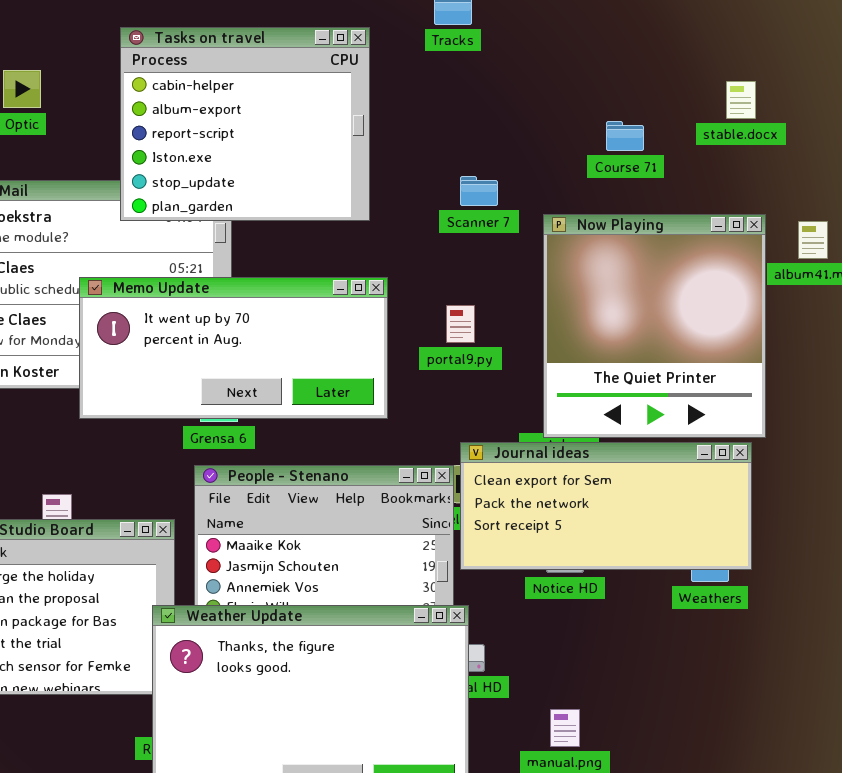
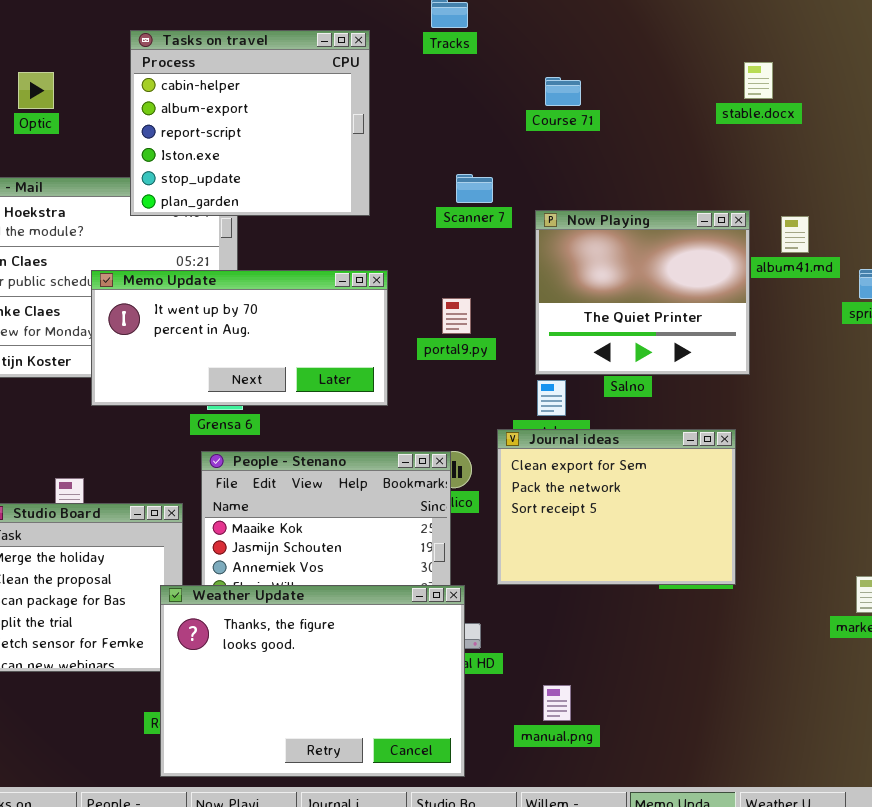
stable.docx: [726,81,756,119] -> [744,62,773,99], moved
Course 71: [606,121,644,151] -> [545,77,581,106], moved
Now Playing: [543,214,766,438] -> [535,210,750,375], resized
Journal ideas: [460,442,752,570] -> [497,429,736,585], resized

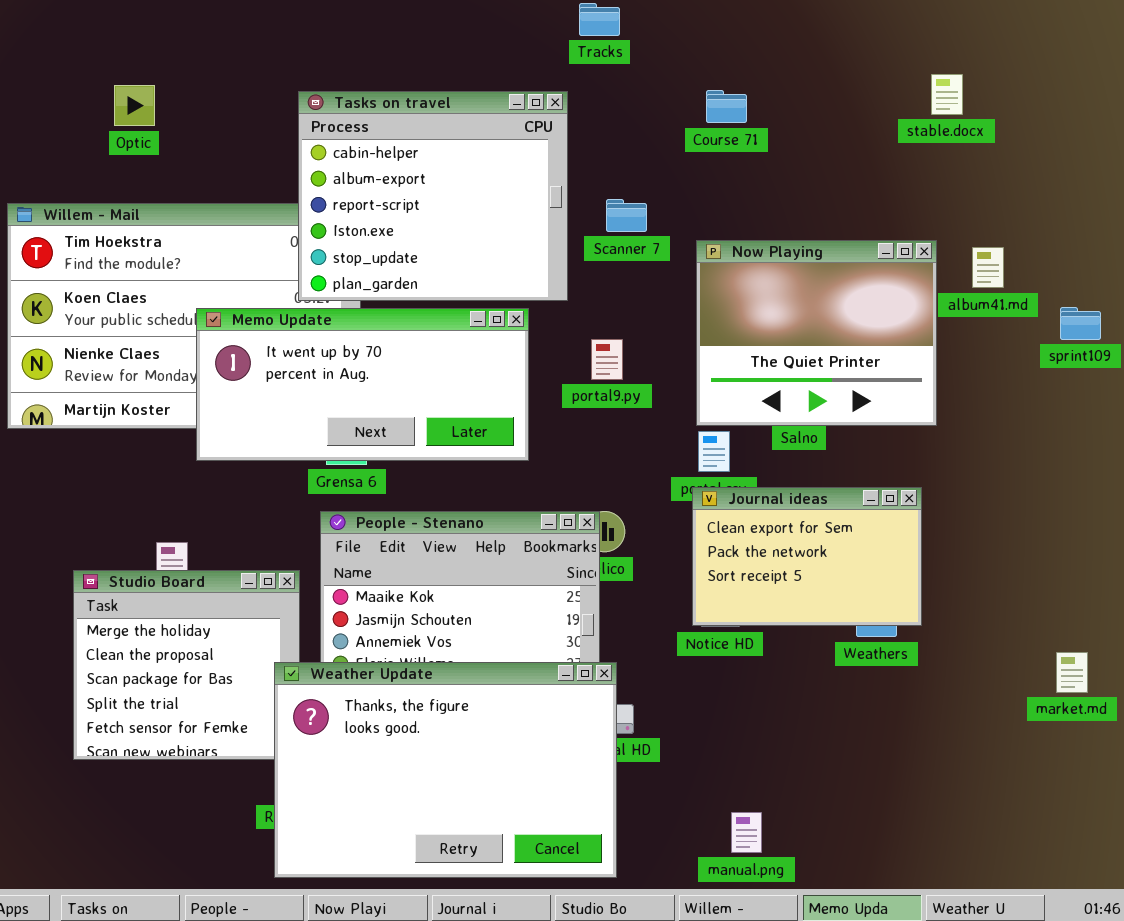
Tasks on travel: [130,30,370,216] -> [298,91,568,301], moved
Journal ideas: [497,429,736,585] -> [692,487,922,626], resized
manual.png: [543,685,571,721] -> [731,812,762,853], moved

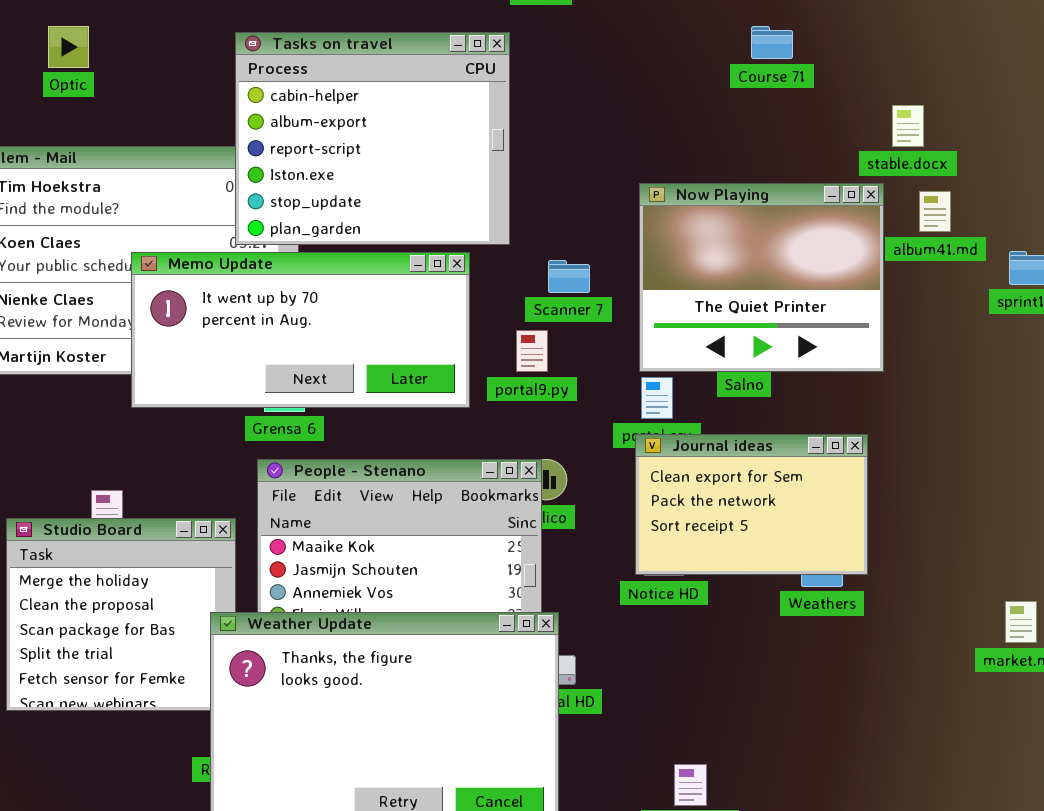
stable.docx: [931,74,963,115] -> [892,105,924,147], moved
Course 71: [706,90,747,123] -> [751,26,793,59], moved
Scanner 7: [606,199,647,232] -> [548,260,590,293], moved
portal9.py: [591,339,623,380] -> [516,330,548,372], moved

